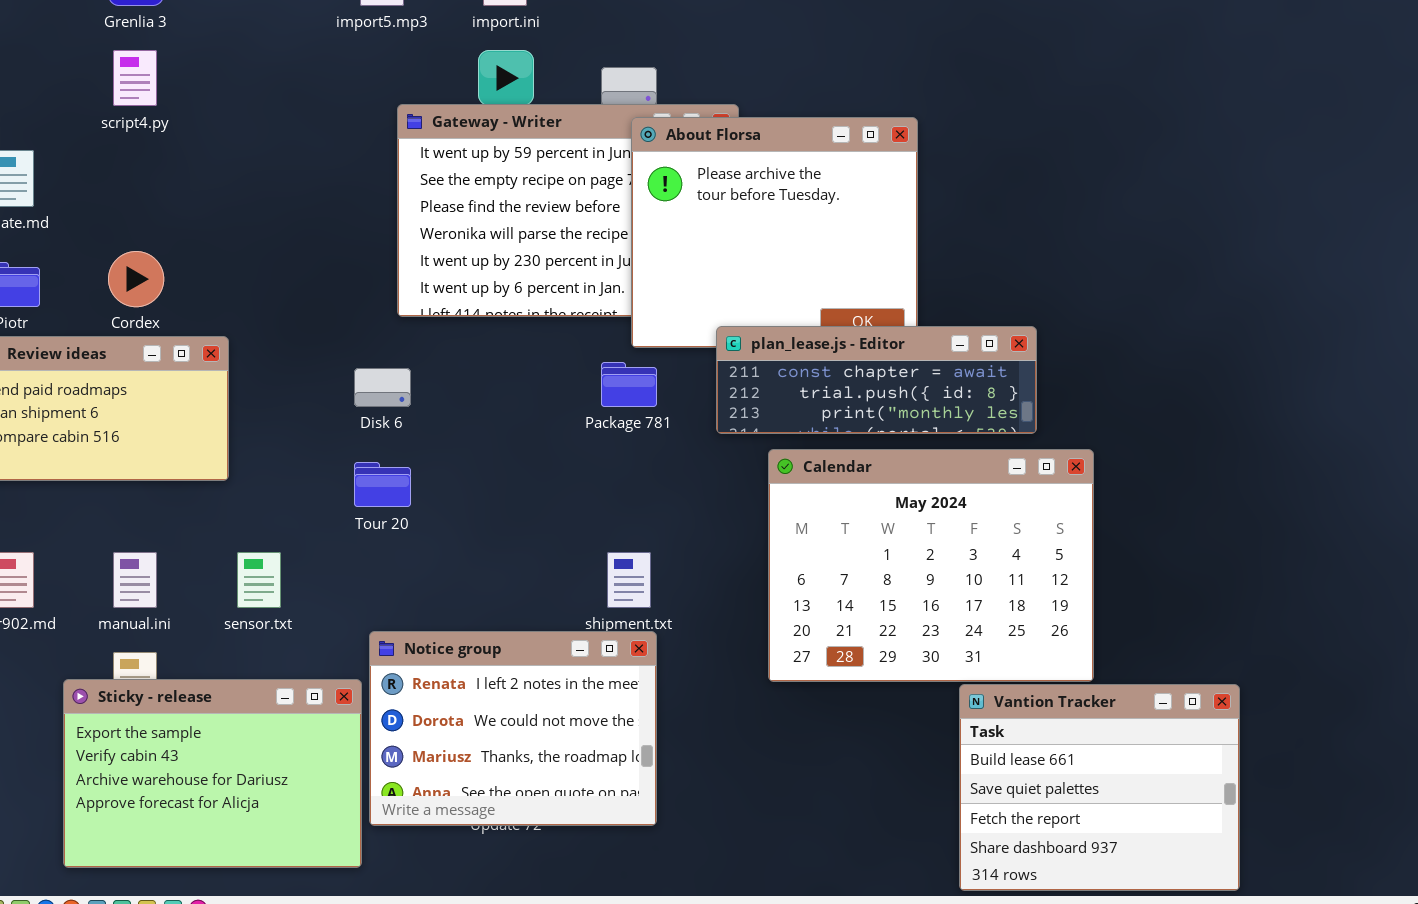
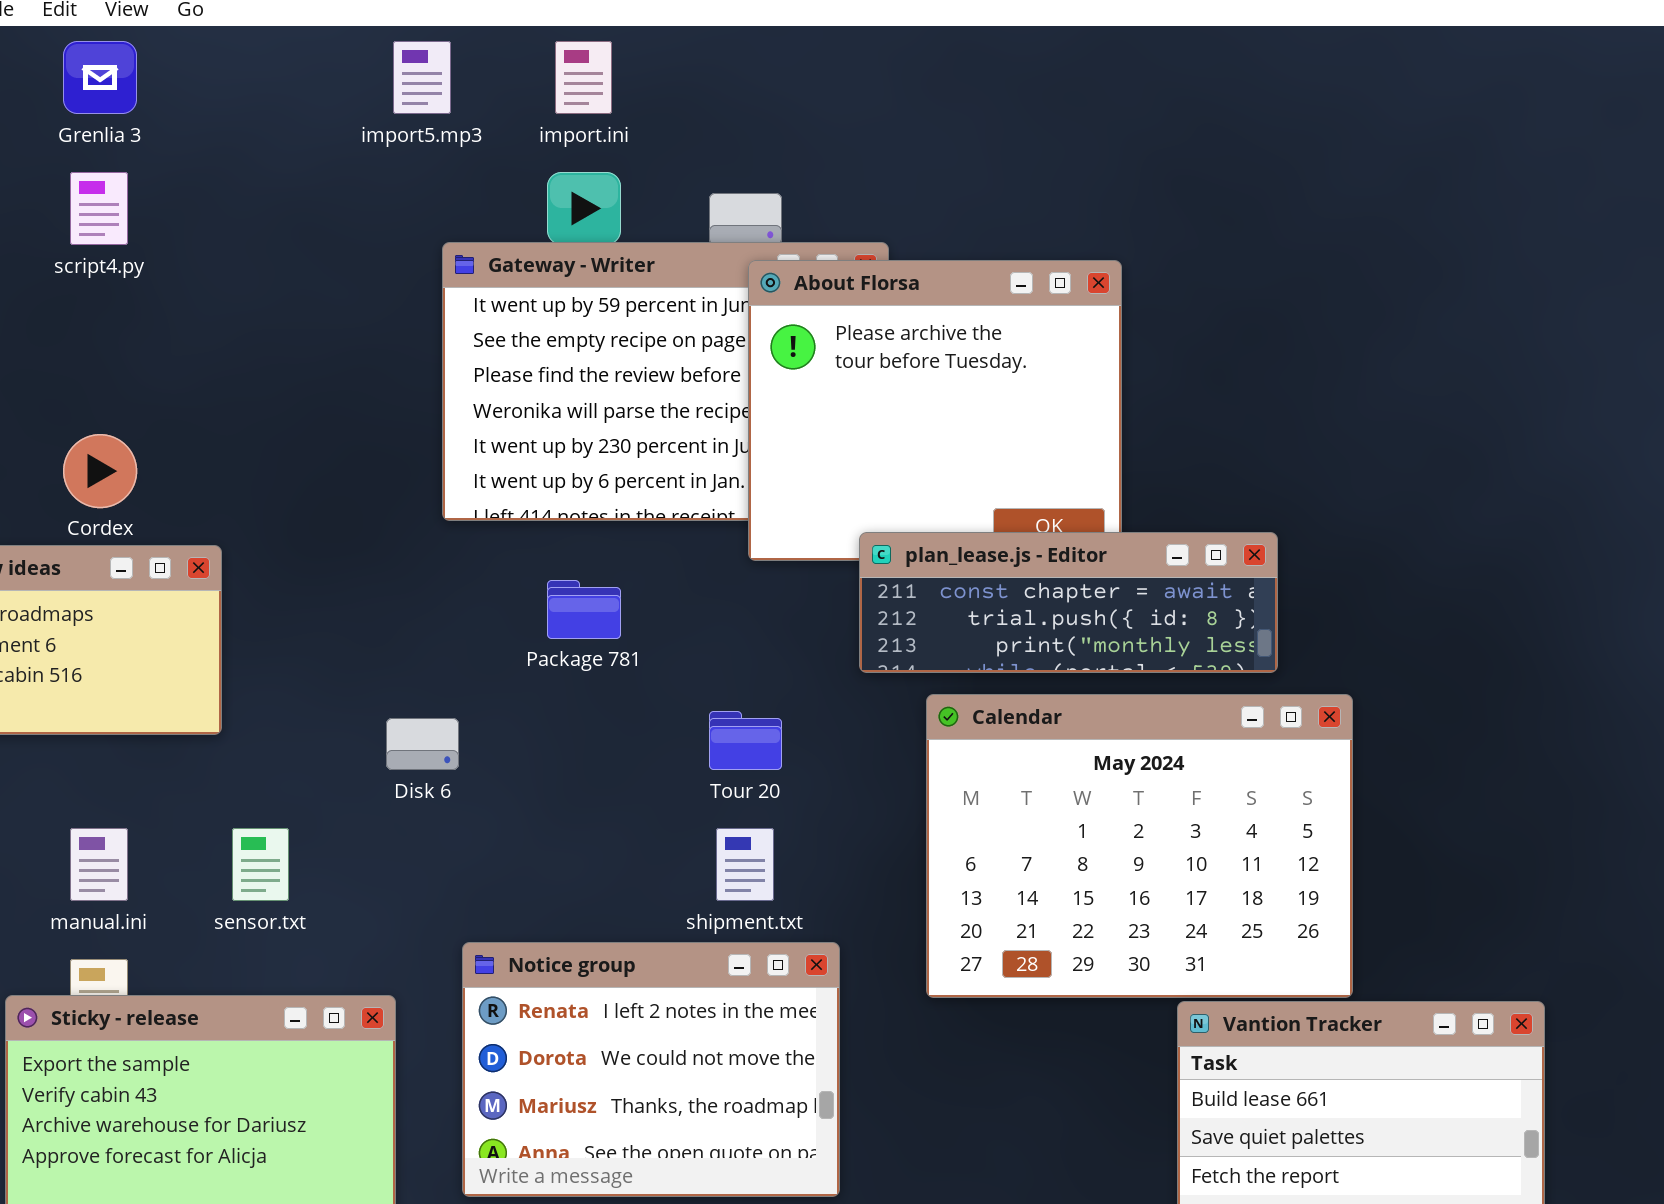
Package 781: [601,362,657,407] -> [547,580,621,639], moved
Disk 6: [354,368,411,407] -> [386,718,459,770], moved
Tour 20: [354,462,411,507] -> [709,711,782,770], moved
Notice group: [369,631,657,826] -> [462,942,840,1197], moved

